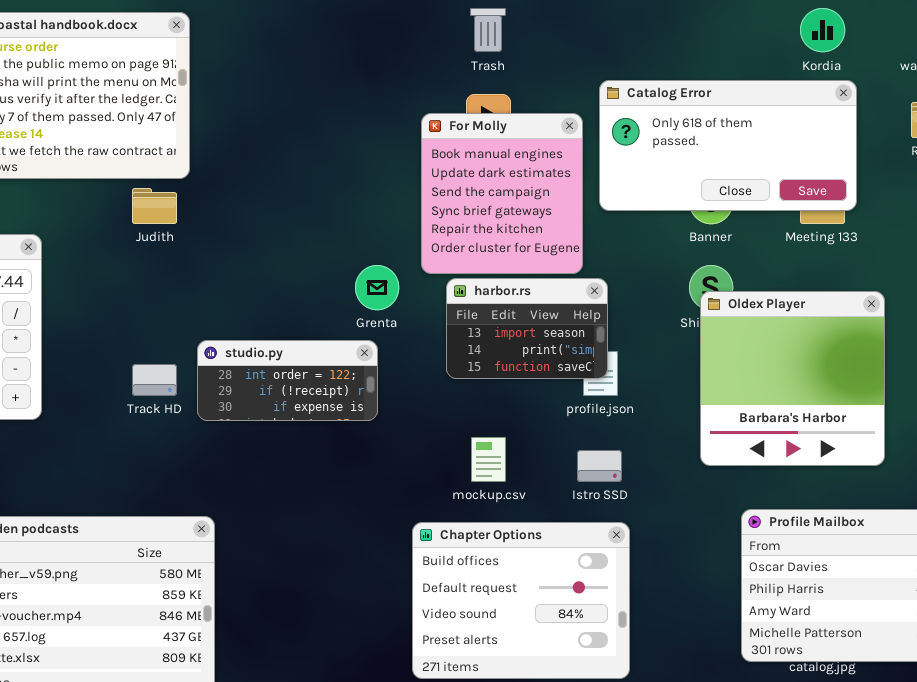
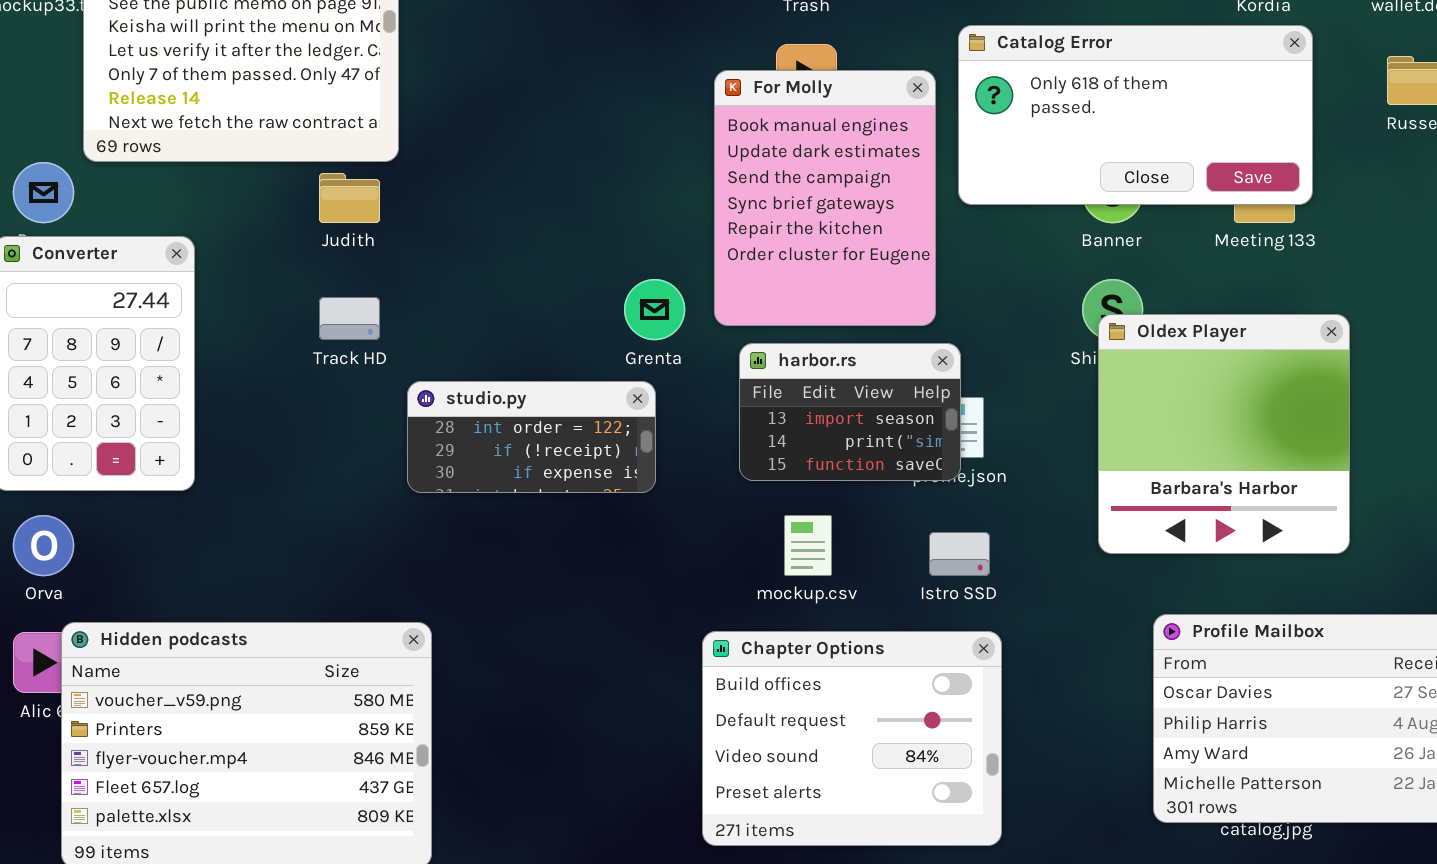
For Molly: [421,113,583,274] -> [714,70,936,326], resized
harbor.rs: [446,278,608,379] -> [739,343,961,481], moved
Track HD: [132,364,177,396] -> [319,297,380,340], moved

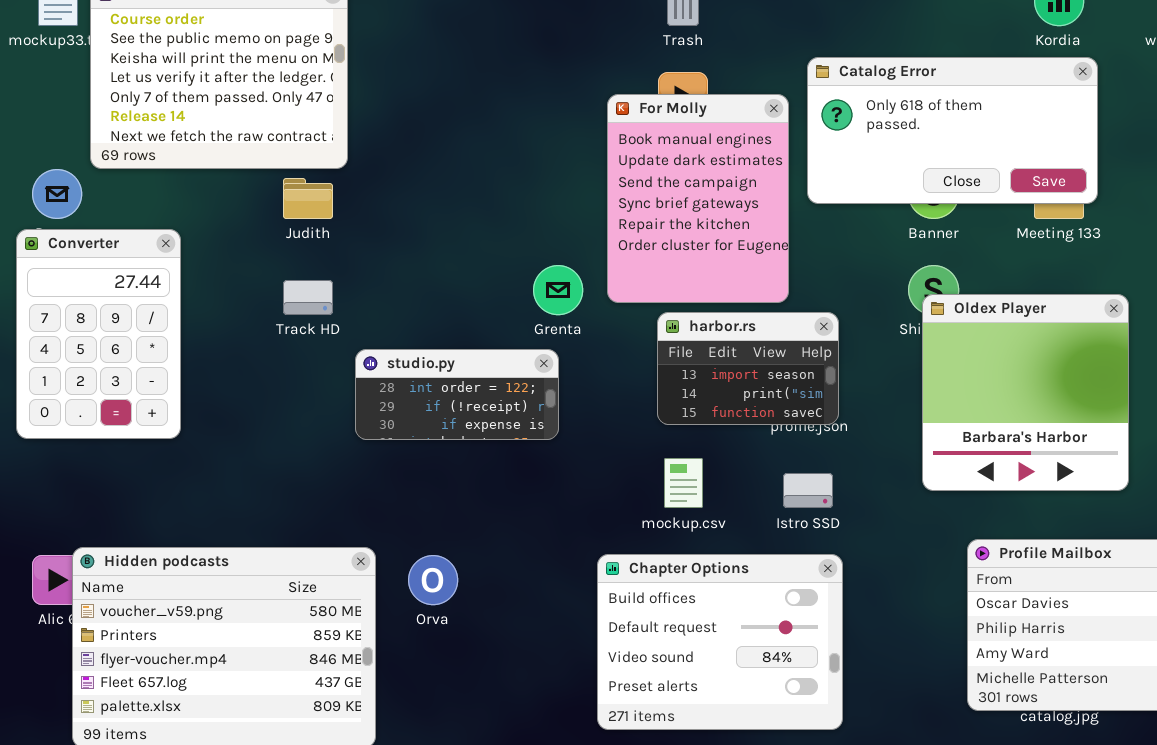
harbor.rs: [739,343,961,481] -> [657,312,839,425], moved
Orva: [13,515,74,576] -> [408,555,458,605], moved

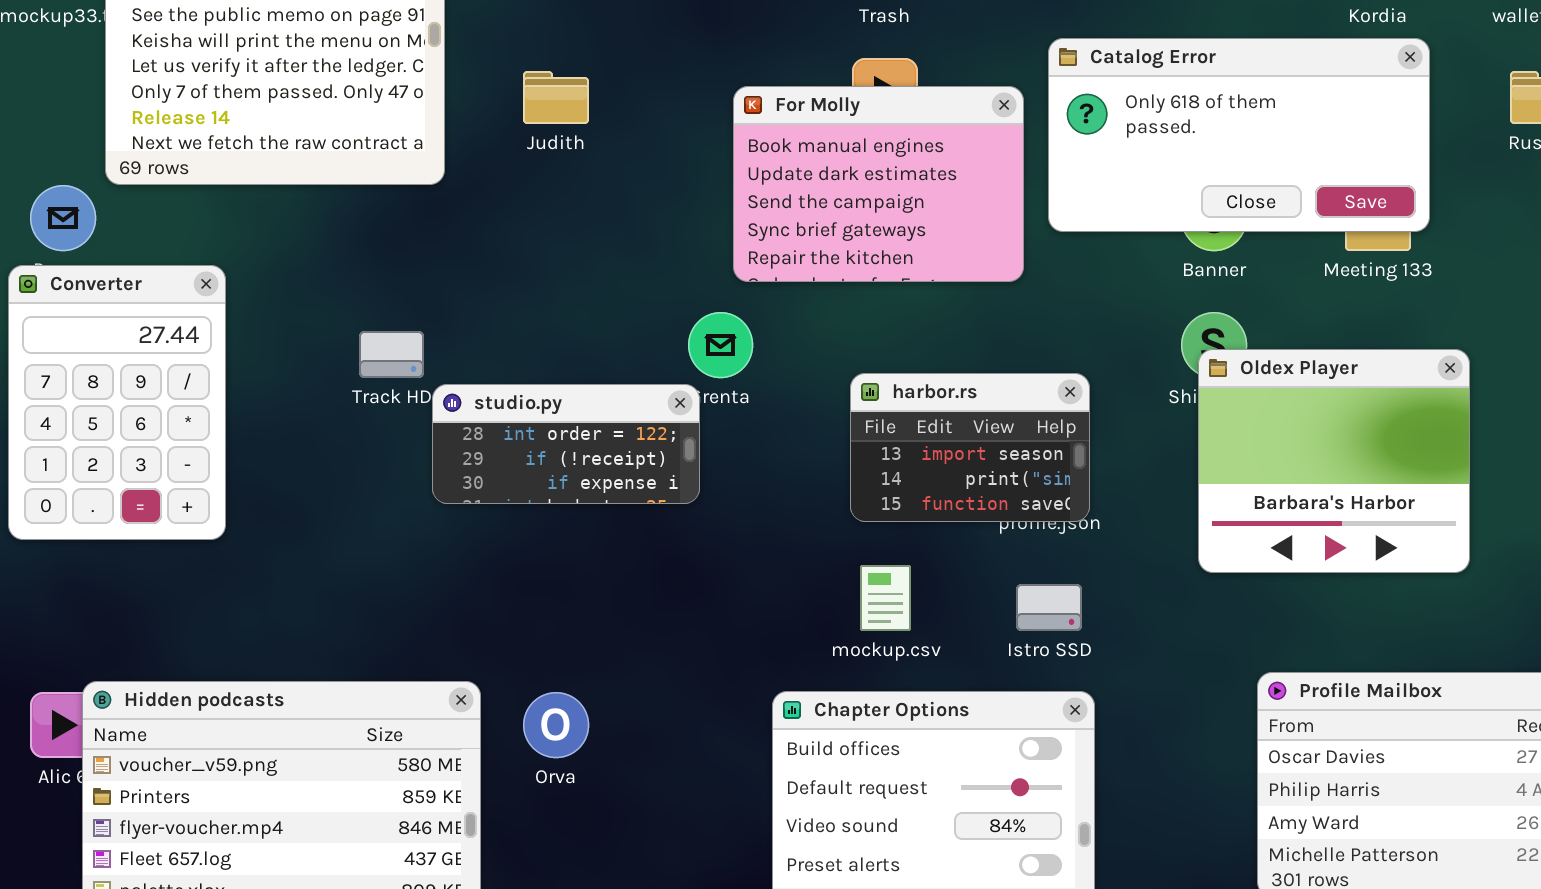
For Molly: [607,94,789,303] -> [733,86,1024,282], resized
Judith: [283,178,333,219] -> [523,71,589,124], moved
Oldex Player: [922,294,1129,491] -> [1198,349,1470,573], resized
studio.py: [355,349,559,440] -> [432,384,700,504], moved

